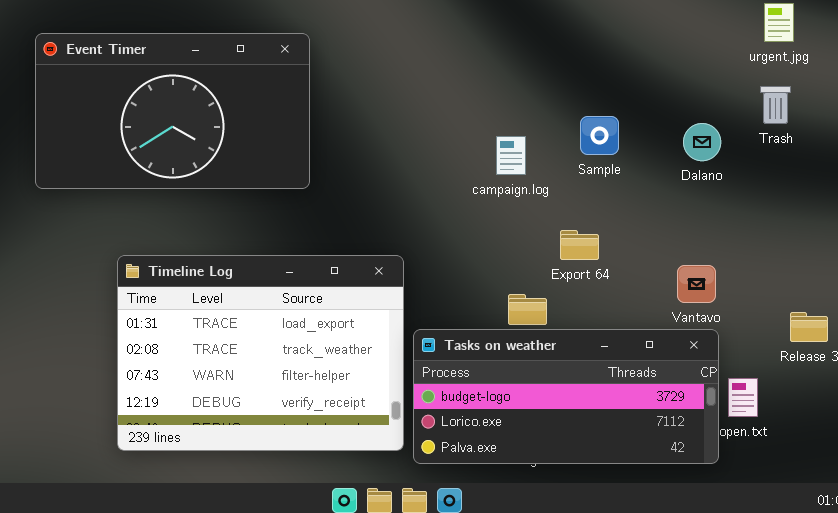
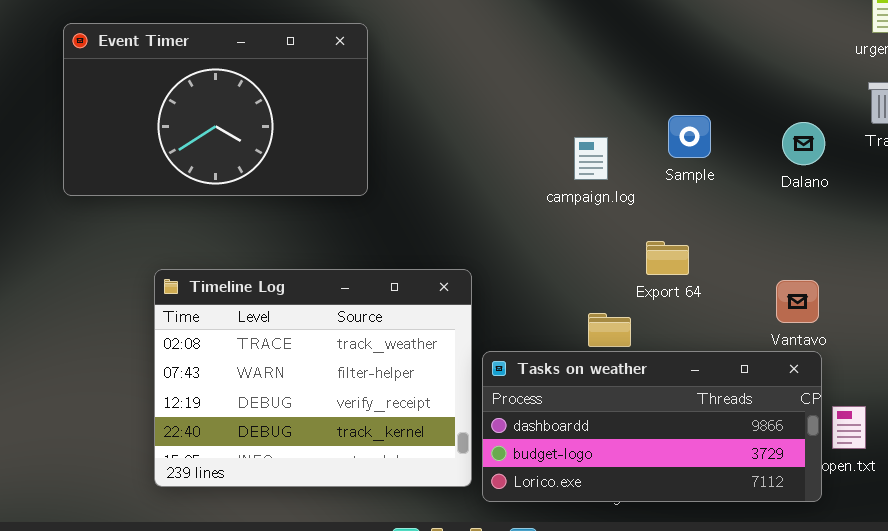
Timeline Log: [117,255,404,451] -> [154,269,472,487], scrolled down 1 row
Tasks on weather: [413,329,719,464] -> [482,351,822,502], scrolled up 1 row

